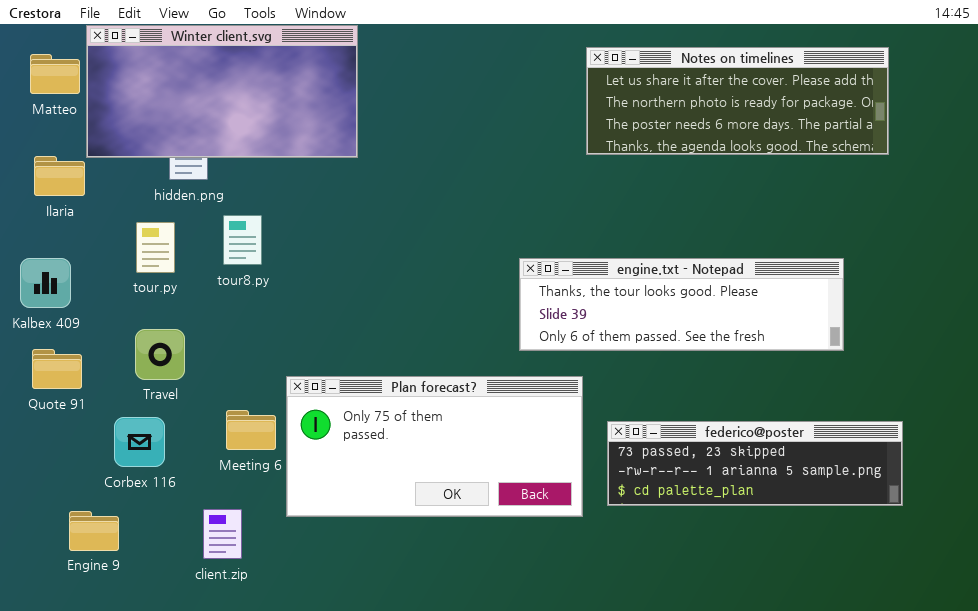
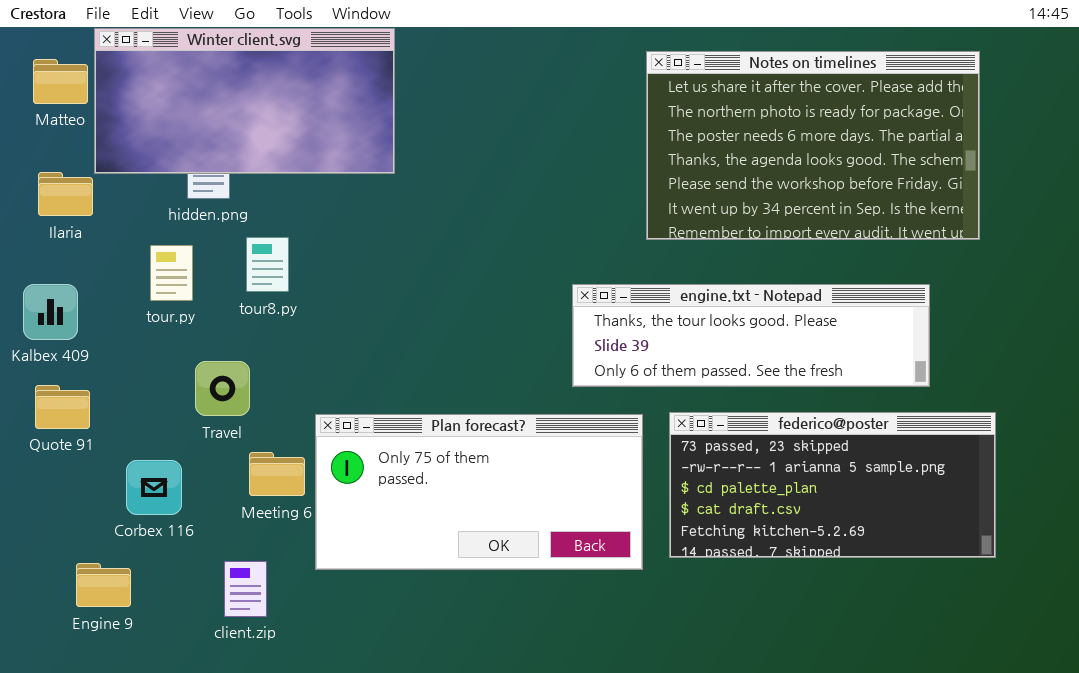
Notes on timelines: [586,47,889,155] -> [646,51,980,240], resized
Travel: [135,329,185,380] -> [195,361,250,416], moved
federico@poster: [607,421,903,506] -> [669,412,996,558], resized

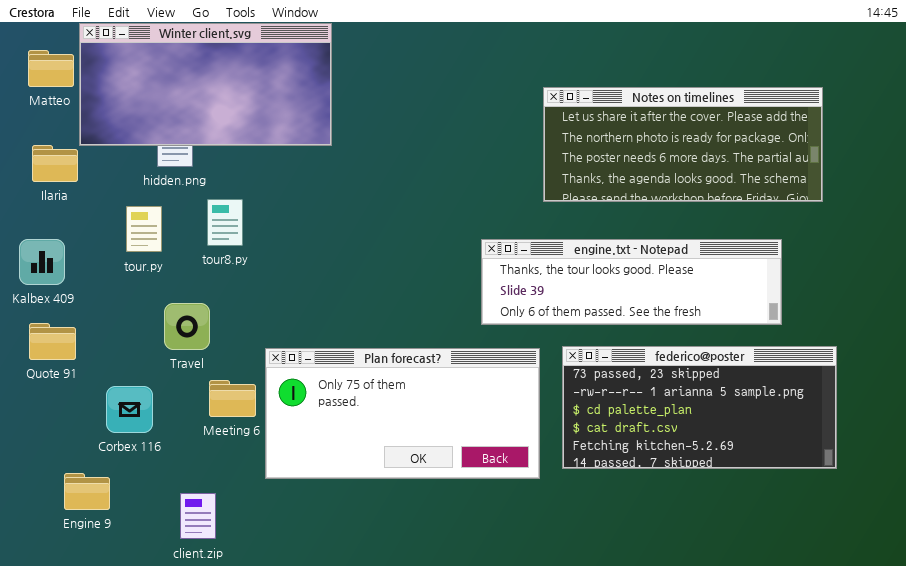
Notes on timelines: [646,51,980,240] -> [543,87,823,202], resized
client.zip: [224,561,267,617] -> [180,493,216,539], moved

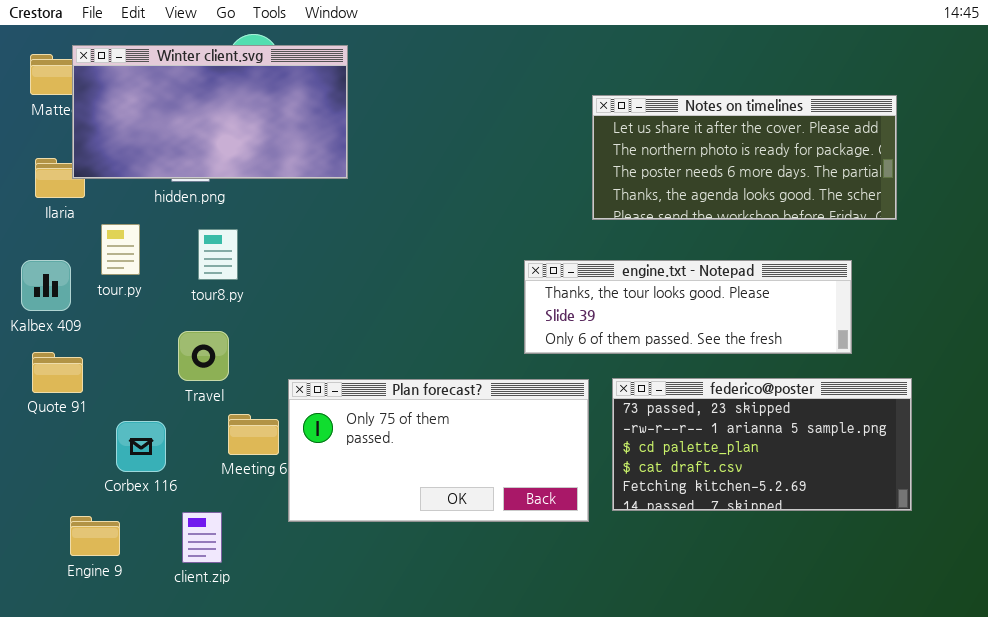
Winter client.svg: [79,23,332,146] -> [72,45,348,179], moved
tour8.py: [207,199,243,246] -> [198,229,238,280], moved
tour.py: [126,206,162,252] -> [101,224,140,275], moved
client.zip: [180,493,216,539] -> [182,512,222,563], moved

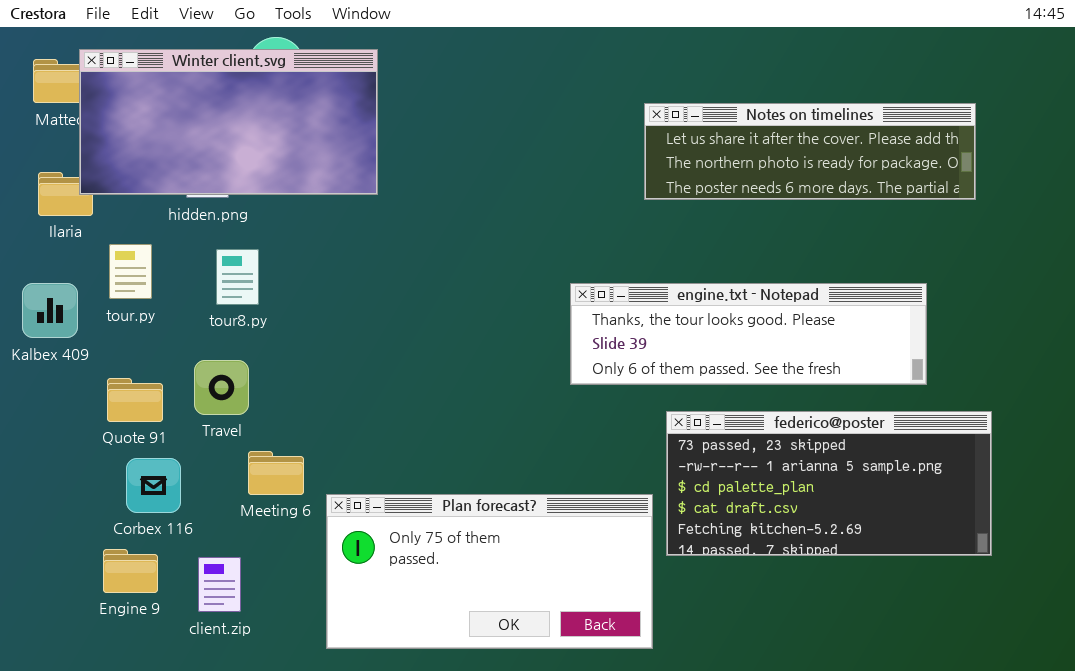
Notes on timelines: [592,95,897,220] -> [644,103,976,200], resized
Quote 91: [32,352,83,393] -> [107,378,163,422], moved
Plan forecast?: [288,379,589,522] -> [326,494,653,649], moved
Engine 9: [70,516,120,556] -> [103,549,158,593], moved

